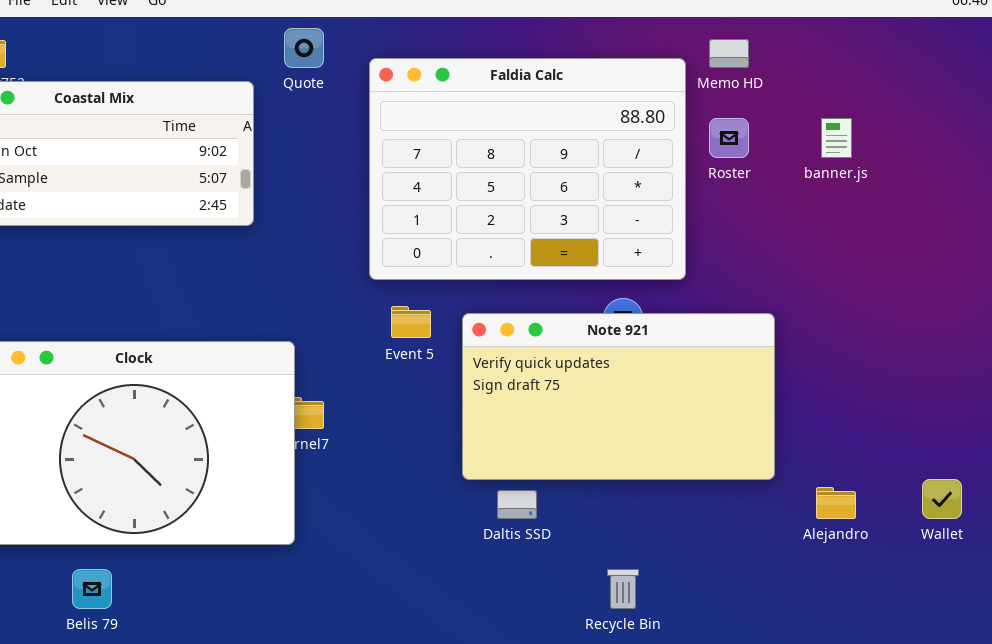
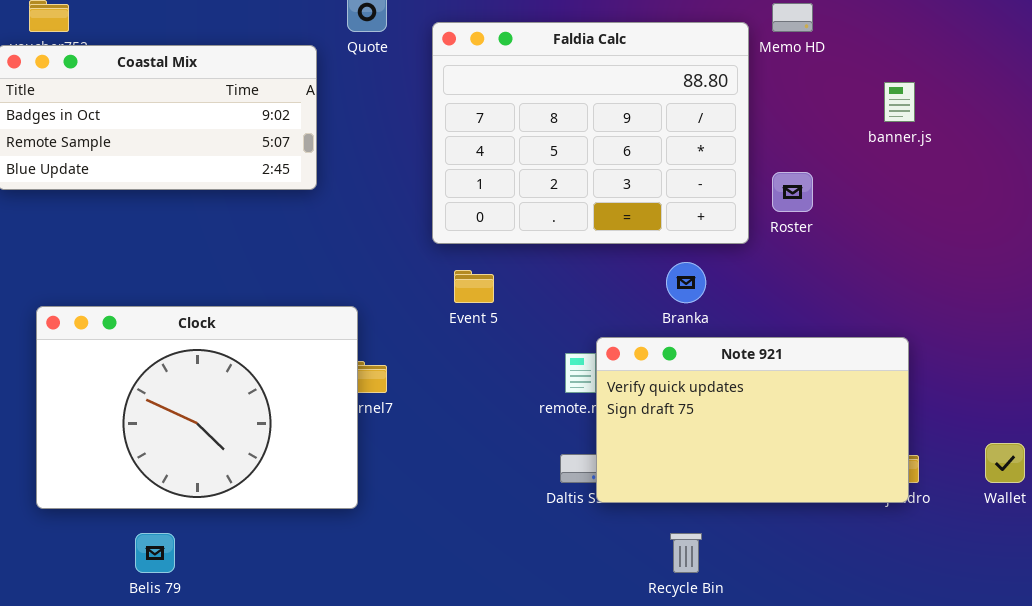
Roster: [709,118,749,158] -> [772,172,813,212], moved
Note 921: [462,313,775,480] -> [596,337,909,503], moved

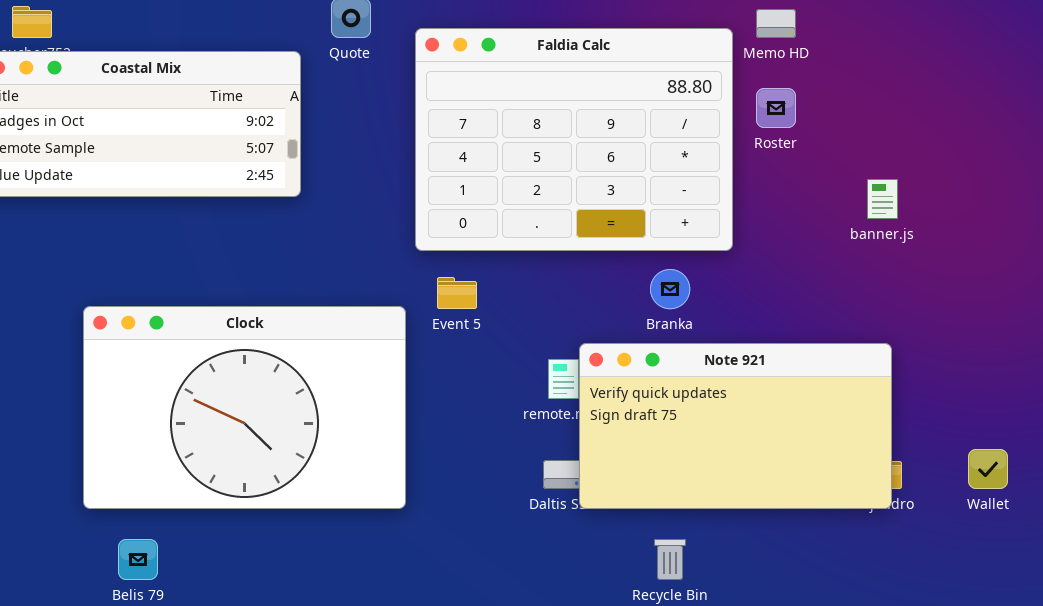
banner.js: [884,82,915,122] -> [867,179,898,219], moved
Roster: [772,172,813,212] -> [756,88,796,128], moved
Clock: [36,306,358,509] -> [83,306,406,509], moved

